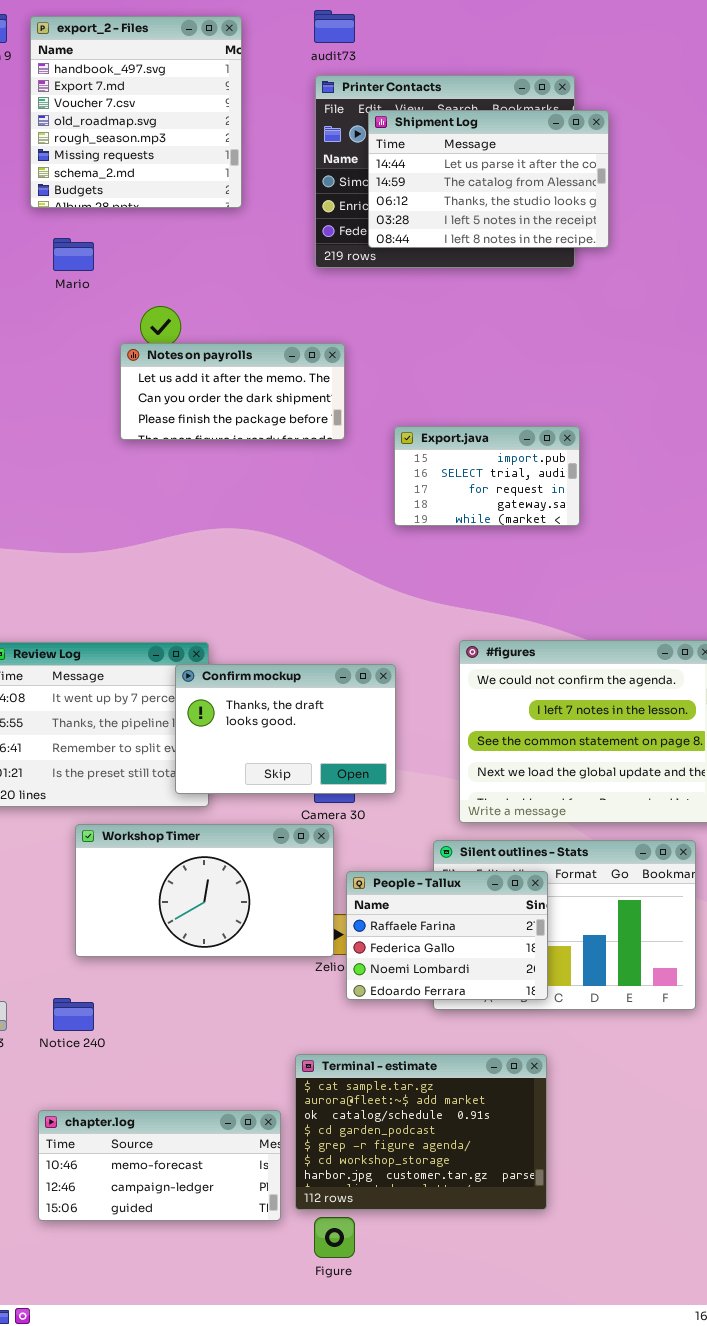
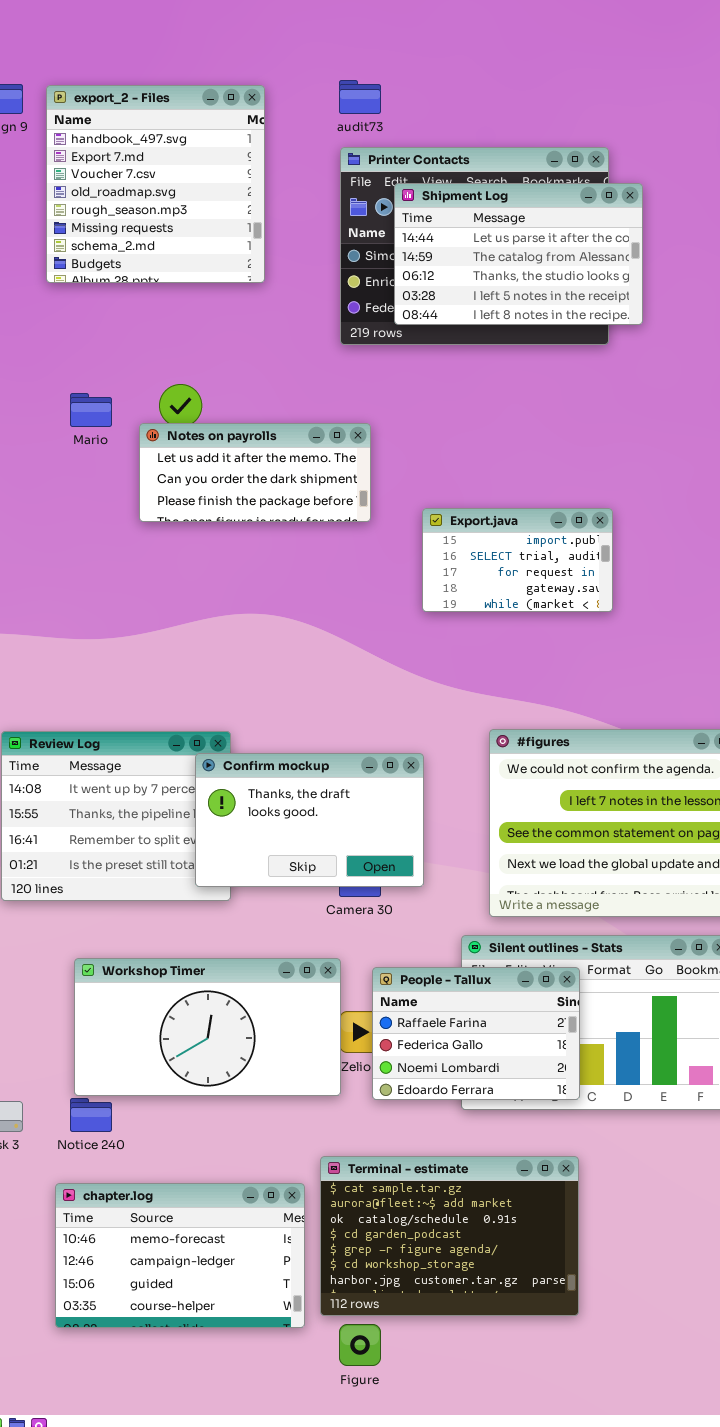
Mario: [53,238,94,271] -> [70,393,112,427], moved
Workshop Timer: [75,824,334,957] -> [74,958,341,1096], moved
chapter.log: [38,1110,281,1221] -> [55,1183,305,1328], resized

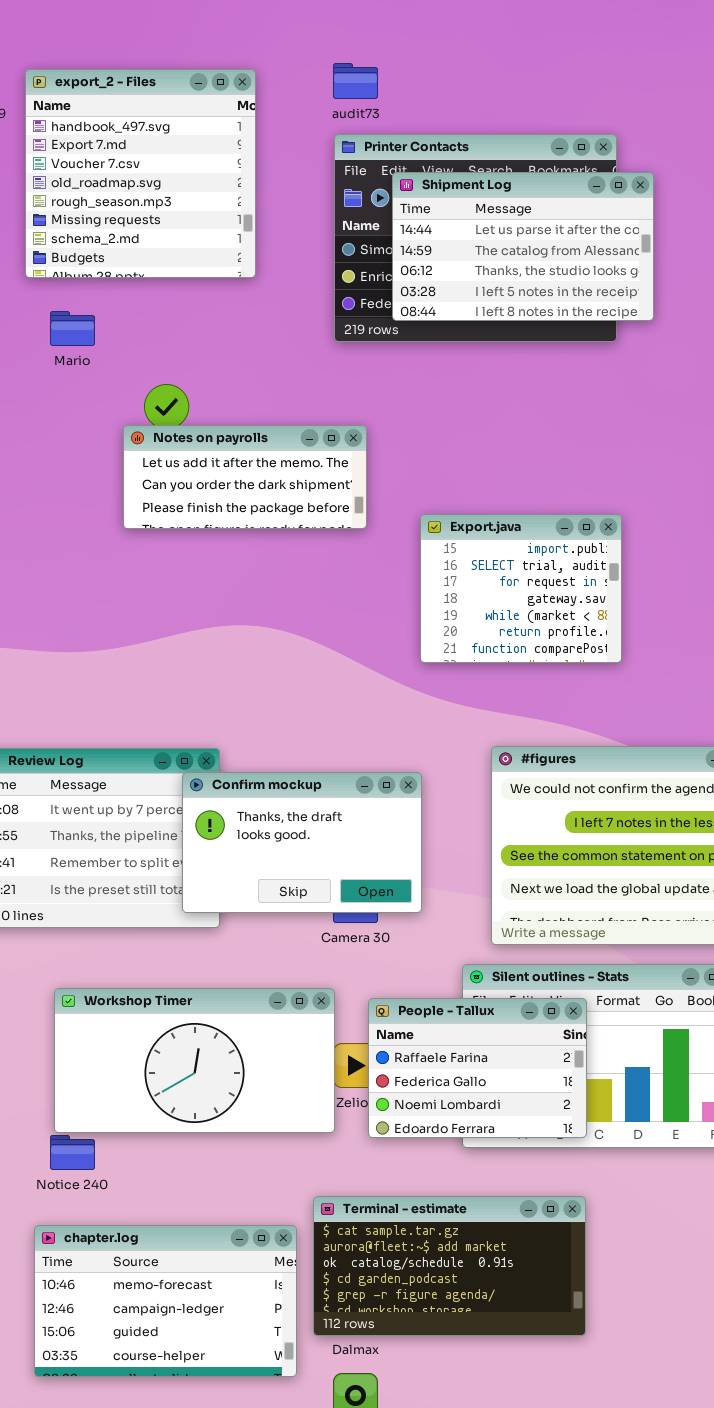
Mario: [70,393,112,427] -> [50,311,95,346], moved
Export.java: [422,508,613,612] -> [420,514,622,663], resized
Terminal - estimate: [320,1156,579,1316] -> [313,1196,586,1336], resized

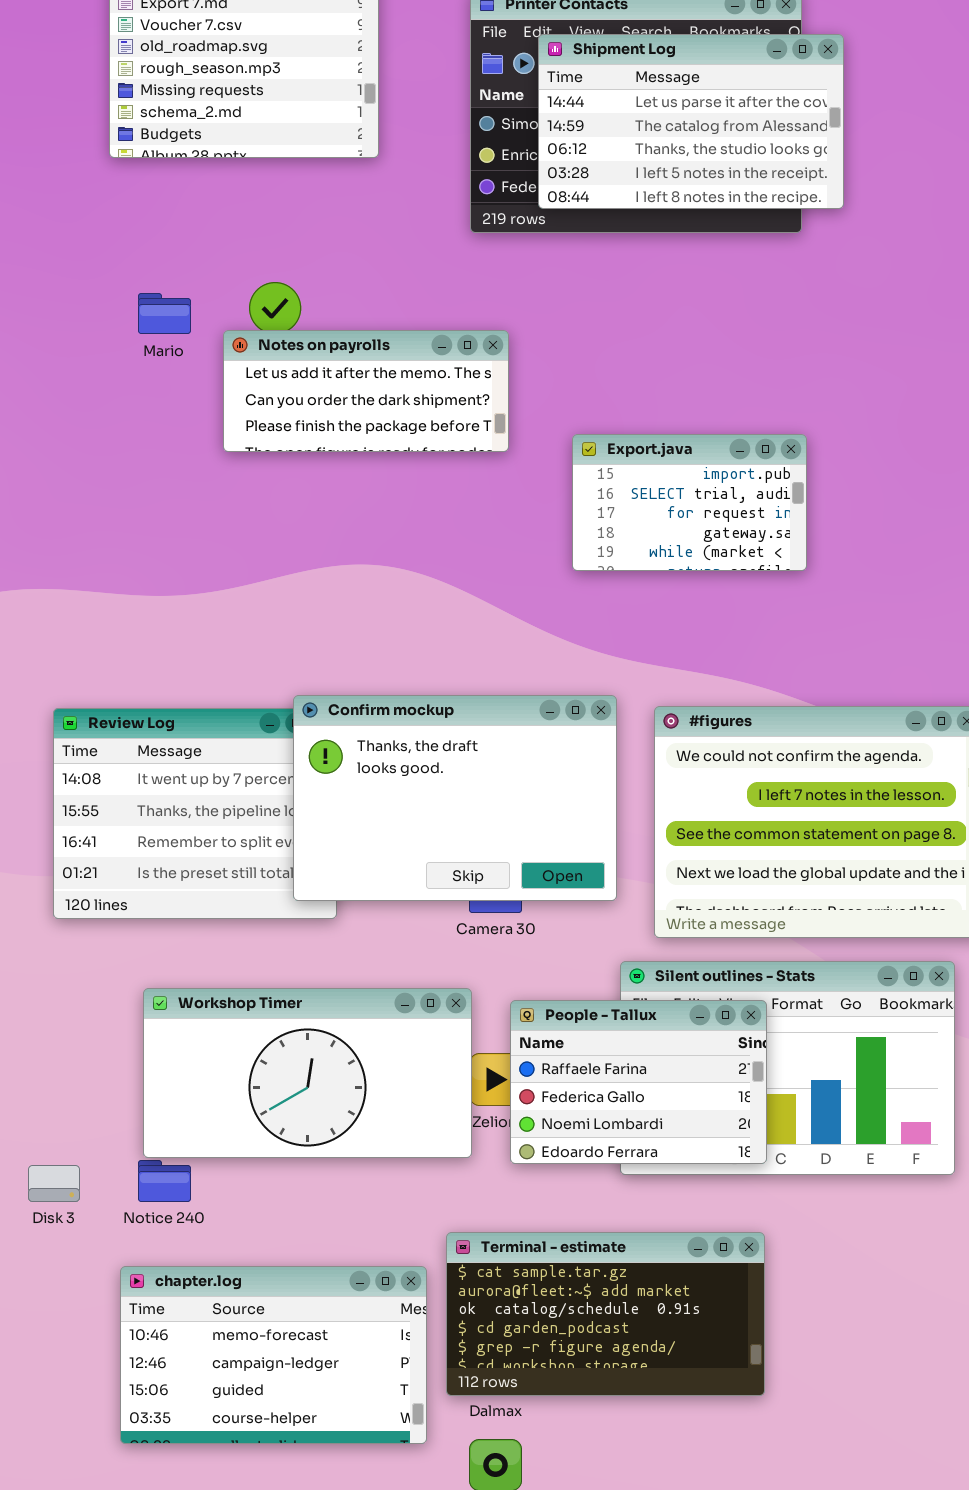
Mario: [50,311,95,346] -> [138,293,191,334], moved
Export.java: [420,514,622,663] -> [572,434,807,571], resized
Confirm mockup: [182,772,422,913] -> [293,695,617,901], resized

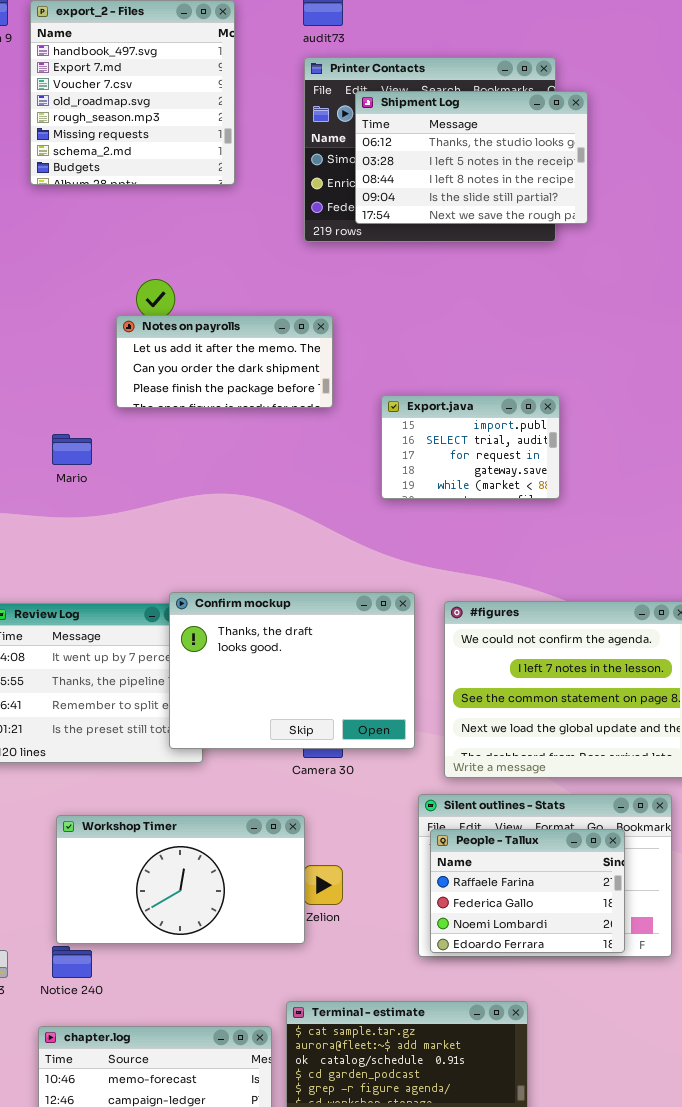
Shipment Log: [538,34,844,209] -> [355,91,588,224], scrolled down 2 rows
Mario: [138,293,191,334] -> [52,434,92,465], moved
People - Tallux: [510,1000,767,1164] -> [430,829,625,953], moved

